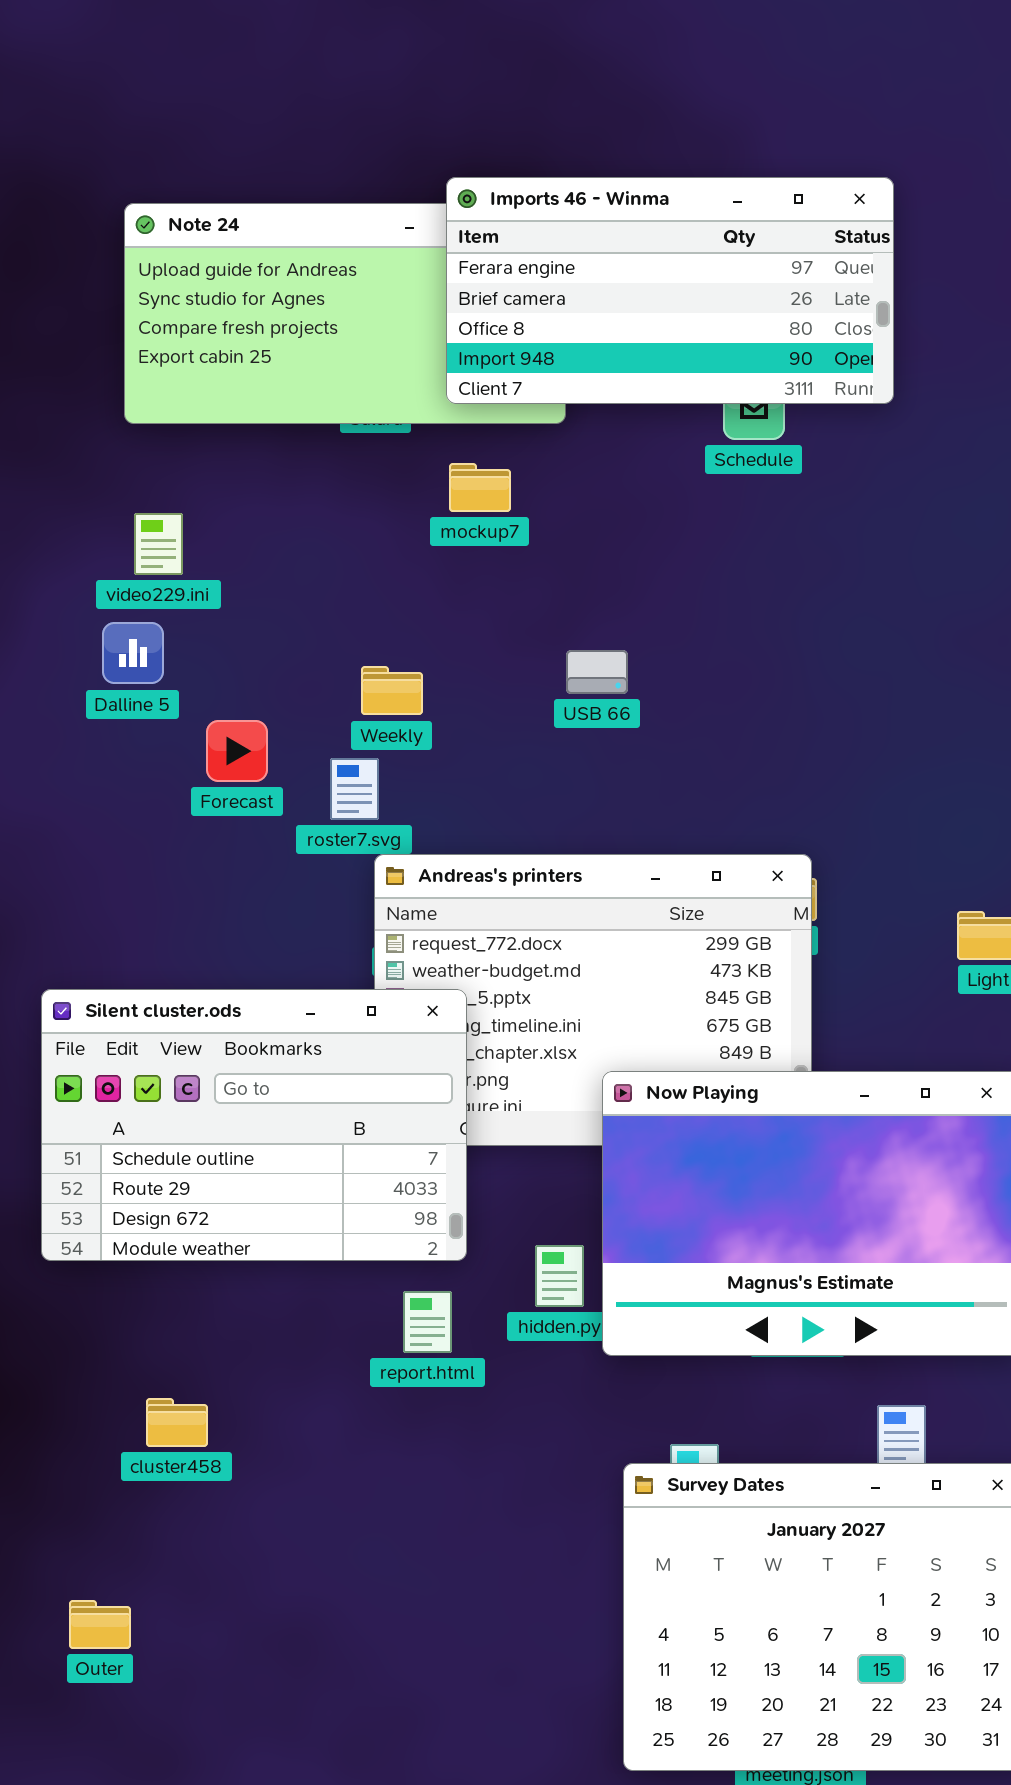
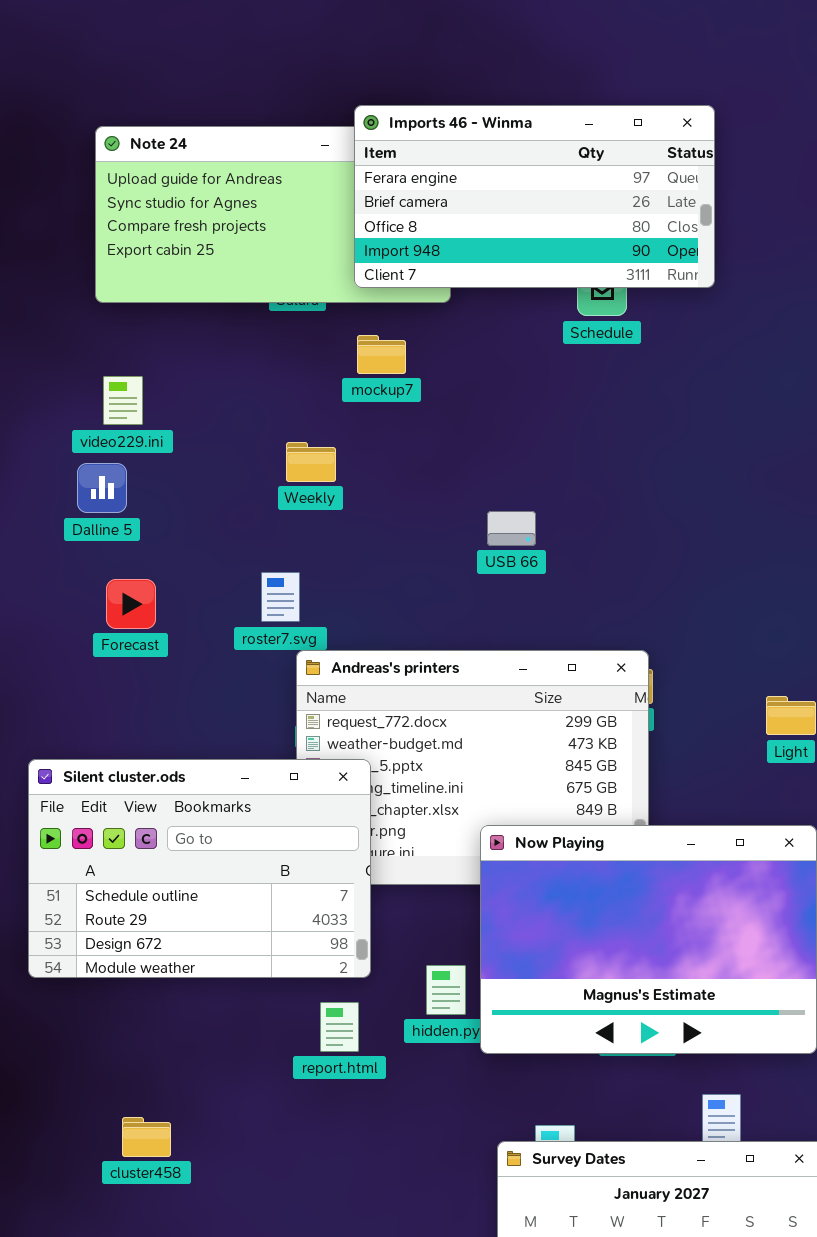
USB 66: [566,650,628,694] -> [487,511,536,546], moved
Weekly: [361,666,423,715] -> [286,442,336,482], moved
Forecast: [206,720,268,782] -> [106,579,156,629], moved
cluster458: [146,1398,208,1447] -> [122,1117,171,1157], moved

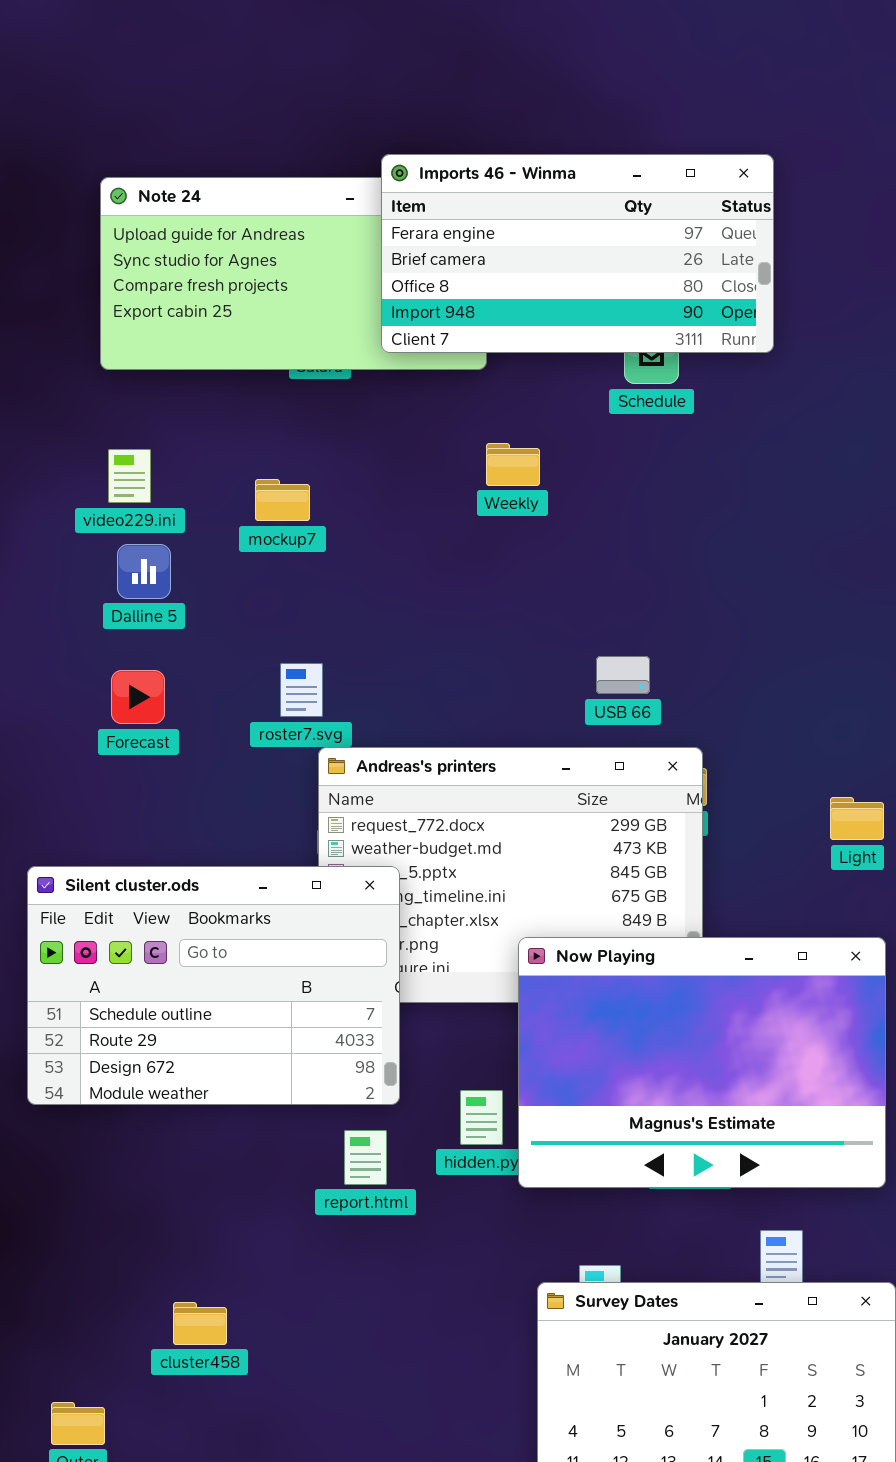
mockup7: [357,335,406,374] -> [255,479,310,521], moved
Weekly: [286,442,336,482] -> [486,443,540,486], moved
Dalline 5: [77,463,127,513] -> [117,544,171,599], moved
USB 66: [487,511,536,546] -> [596,656,650,694], moved
cluster458: [122,1117,171,1157] -> [173,1302,227,1345], moved

